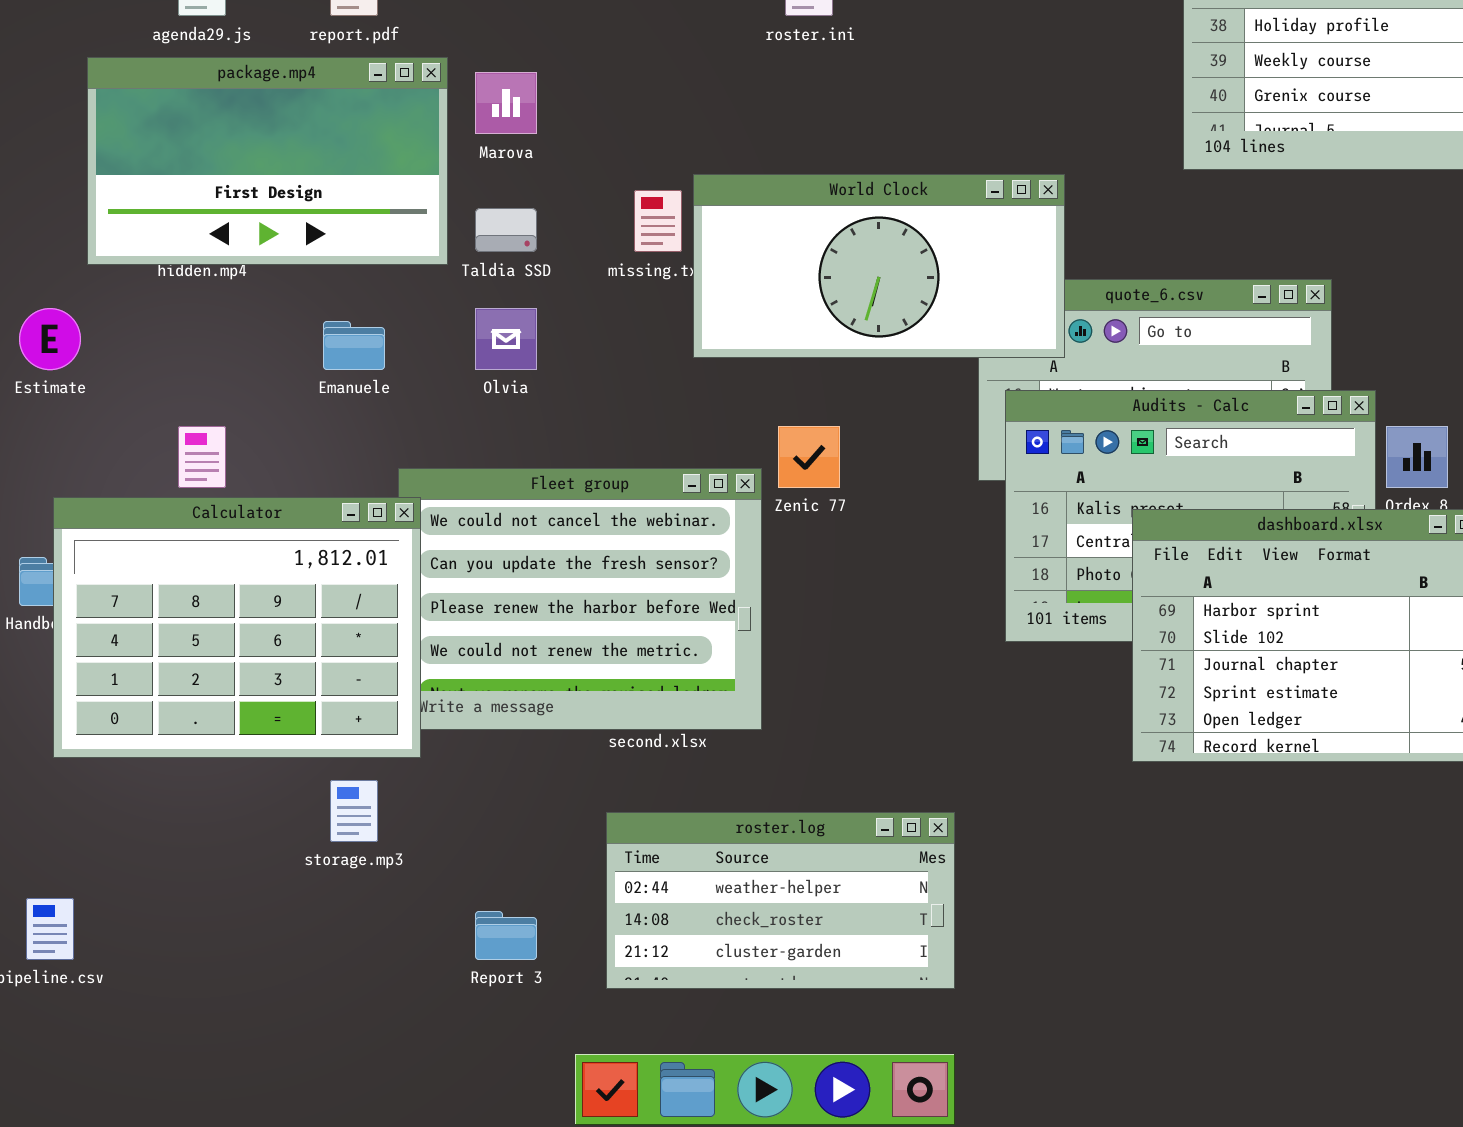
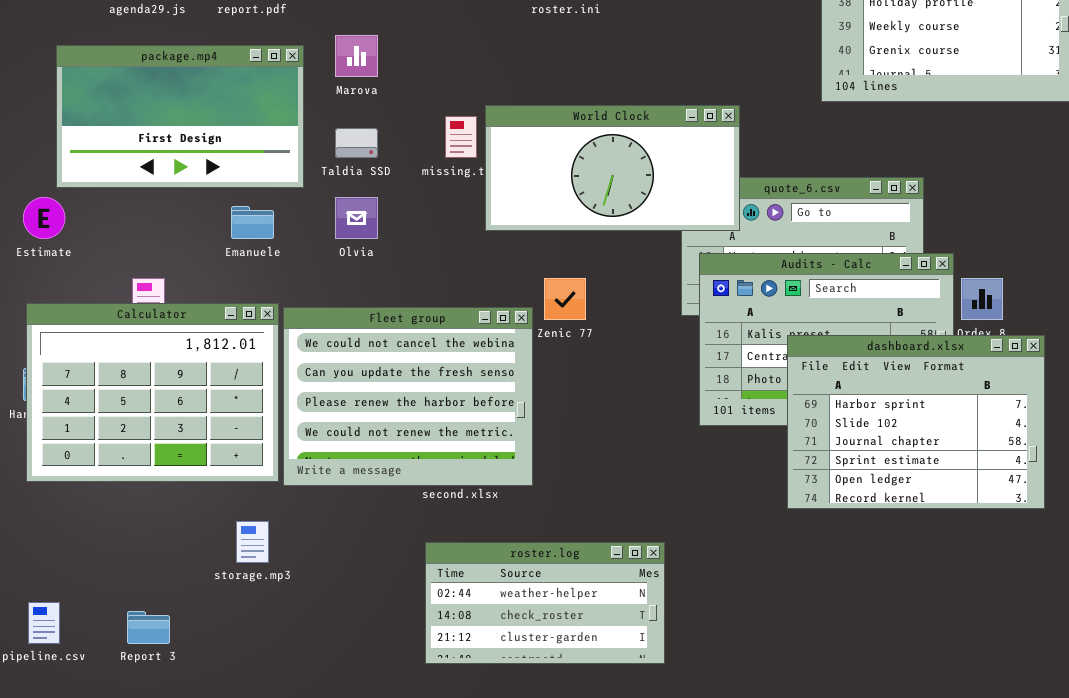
package.mp4: [87,57,448,265] -> [56,45,304,188], moved
Calculator: [53,497,421,758] -> [26,303,279,482], moved
Report 3: [475,911,537,960] -> [127,611,170,644], moved

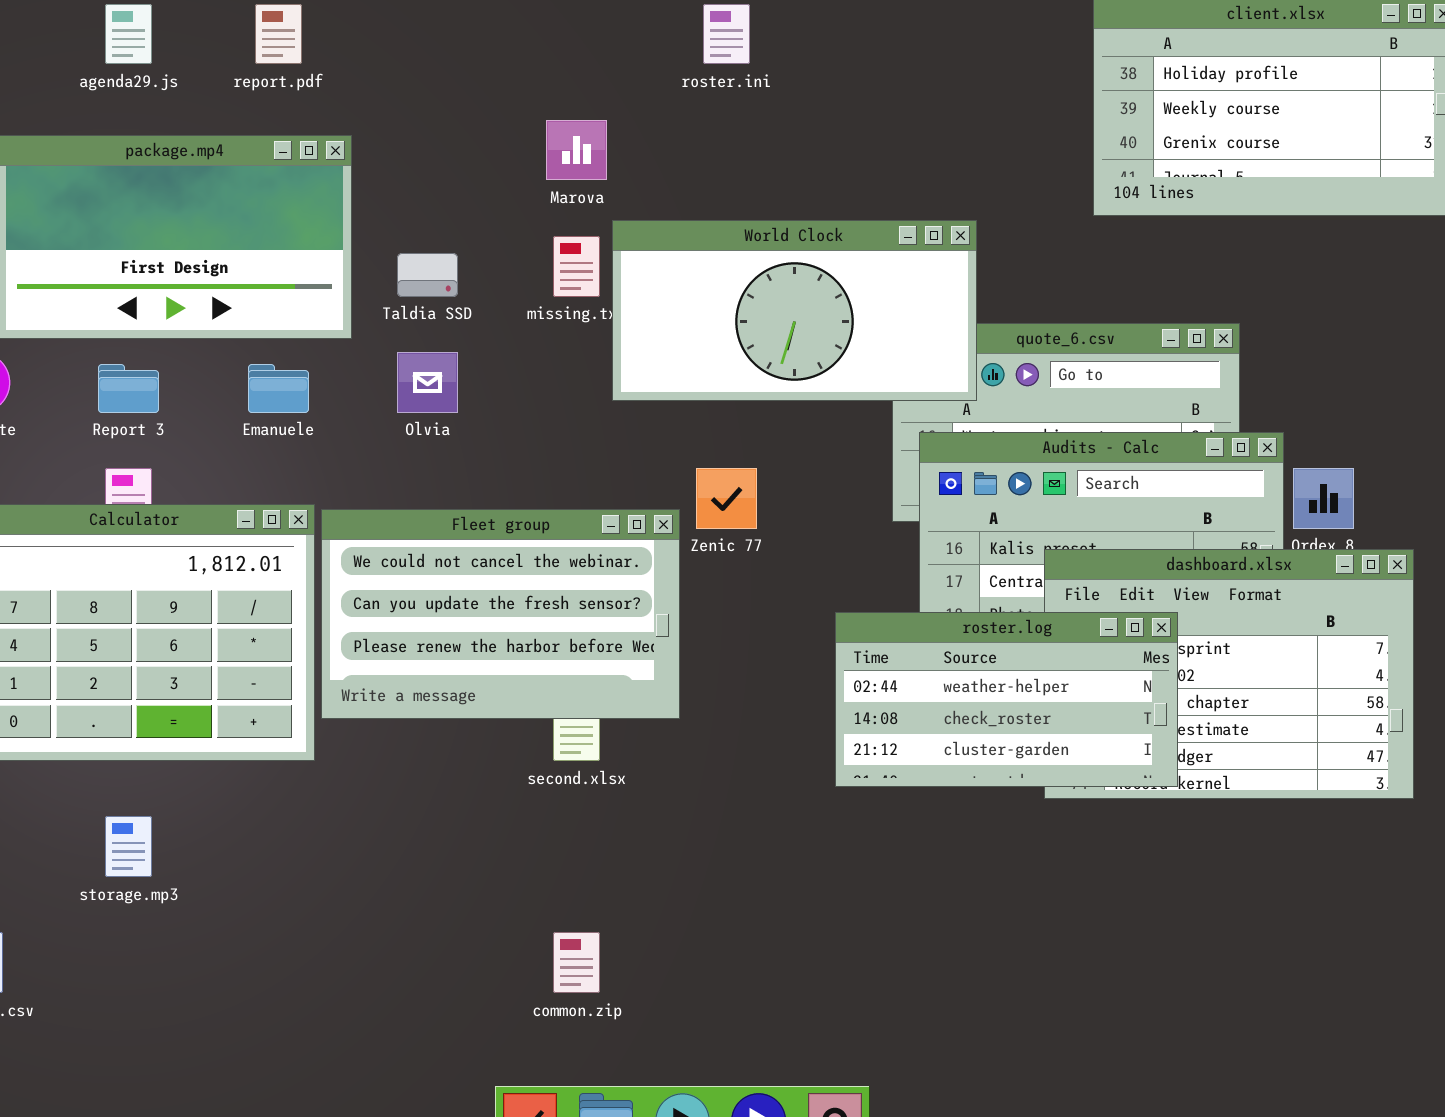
Marova: [335,35,378,77] -> [546,120,607,180], moved
Fleet group: [283,307,533,486] -> [321,509,680,719], resized
storage.mp3: [236,521,269,563] -> [105,816,152,877], moved
roster.log: [425,542,665,664] -> [835,612,1178,787], moved
Report 3: [127,611,170,644] -> [98,364,159,413], moved

